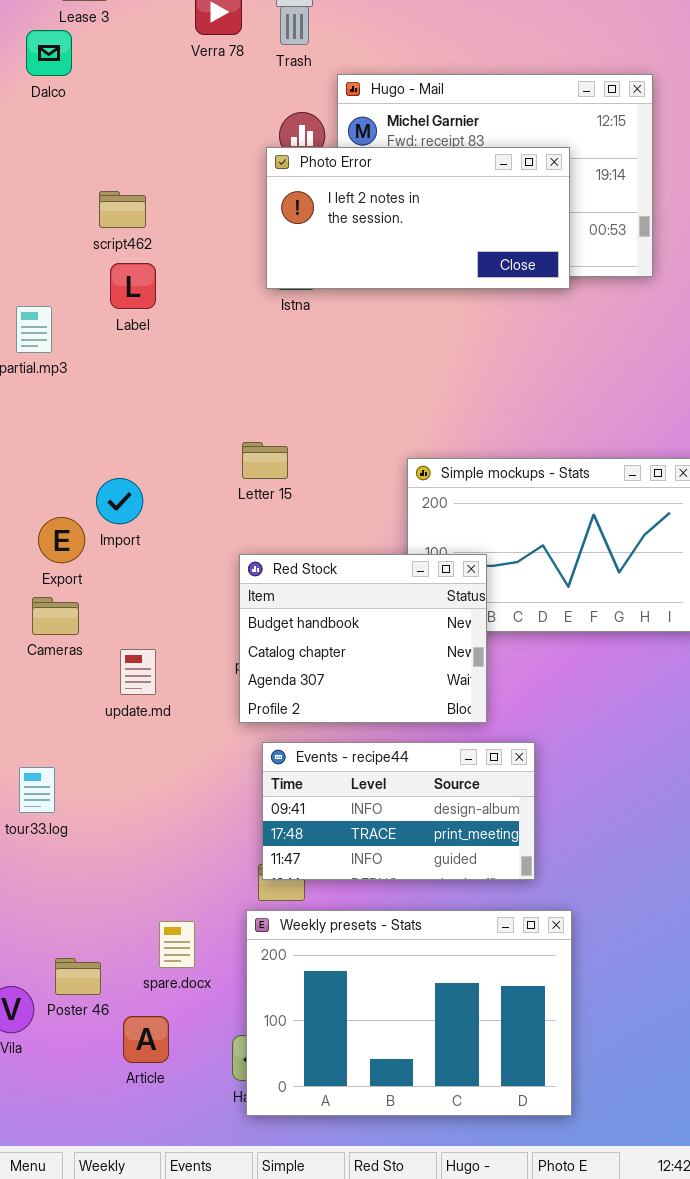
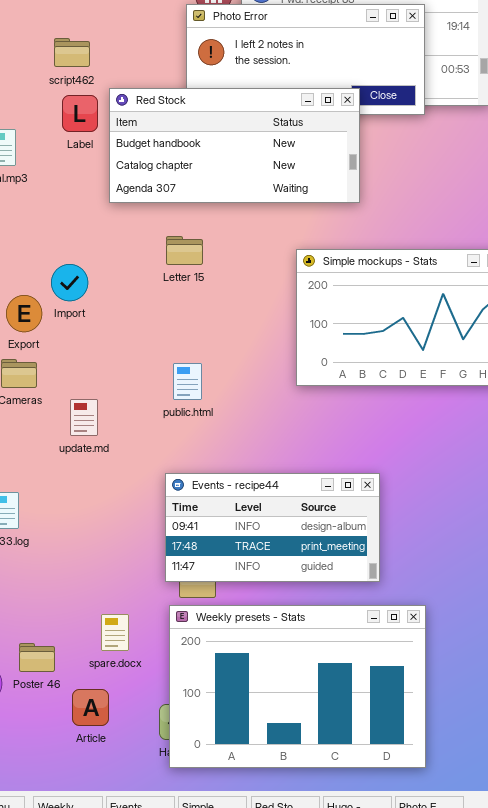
Red Stock: [239,554,487,723] -> [109,88,360,203], moved, resized
Events - recipe44: [262,742,535,880] -> [165,473,380,582], moved

